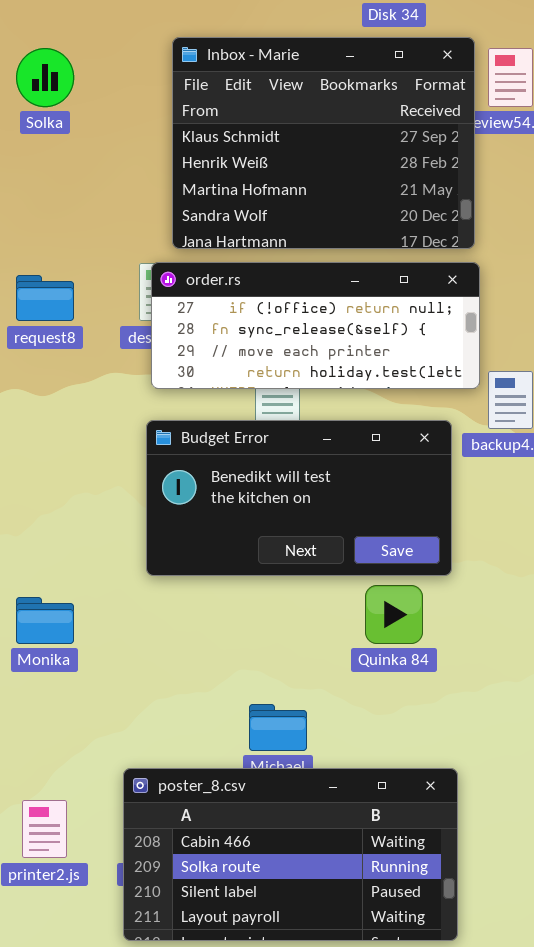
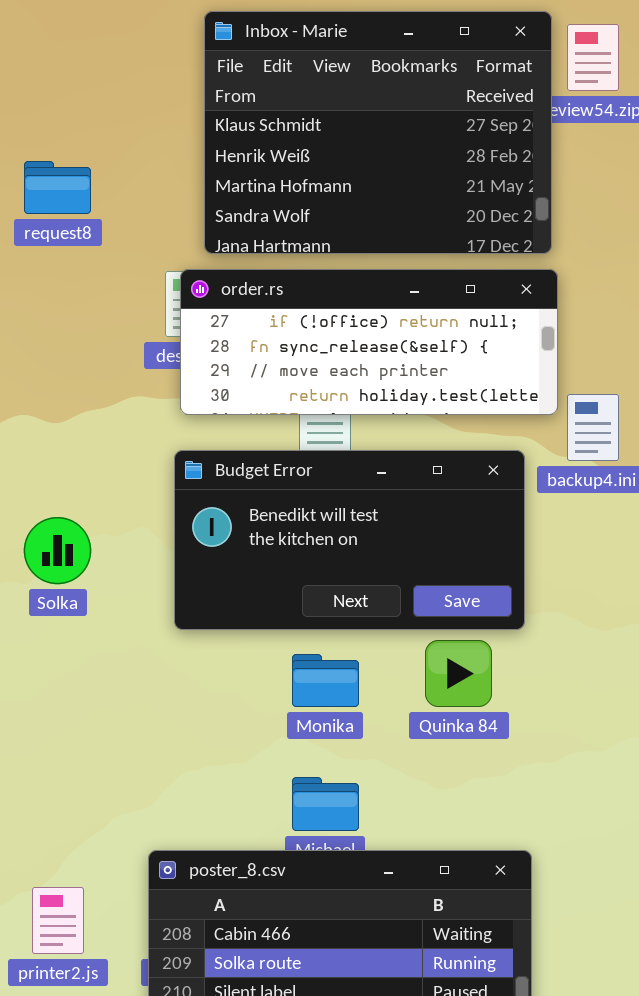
Solka: [16,48,74,107] -> [24,517,91,584], moved
request8: [16,275,74,321] -> [24,161,91,214], moved
Monika: [16,597,74,644] -> [292,654,359,707], moved

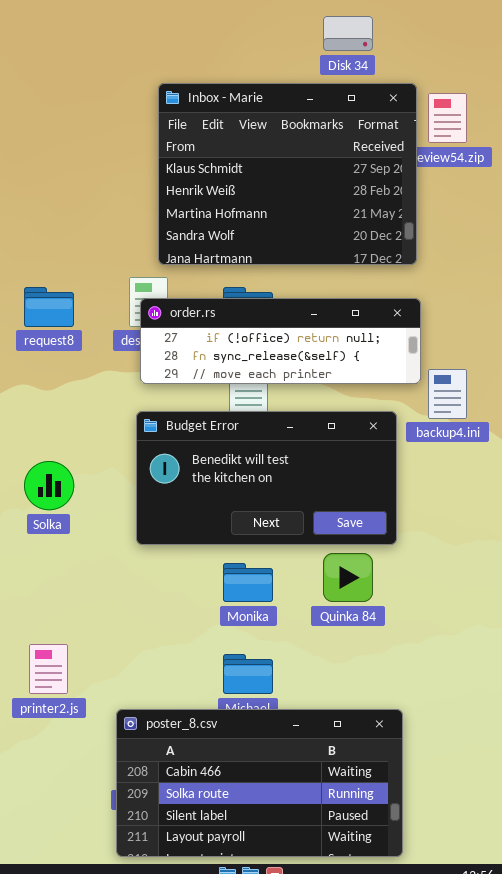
request8: [24,161,91,214] -> [24,287,74,327], moved
order.rs: [180,269,558,415] -> [140,298,421,384], resized
printer2.js: [32,887,84,954] -> [29,644,68,694], moved

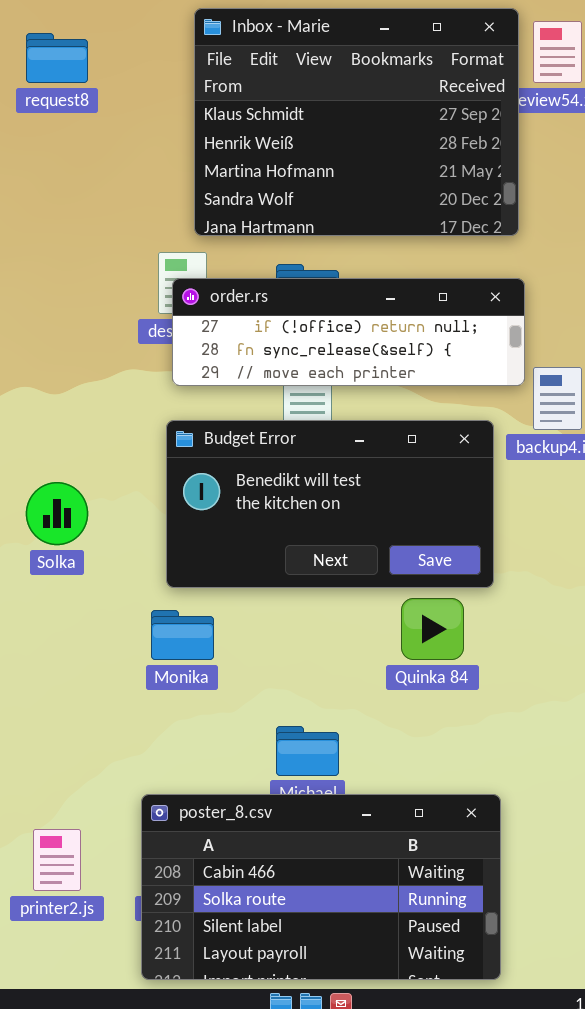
request8: [24,287,74,327] -> [26,33,88,83], moved
Monika: [223,563,273,602] -> [151,610,214,660], moved
printer2.js: [29,644,68,694] -> [33,829,81,891], moved

